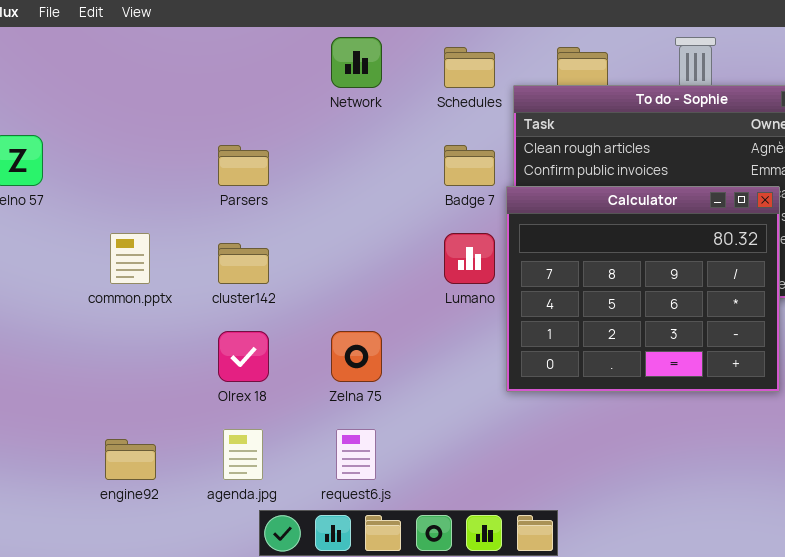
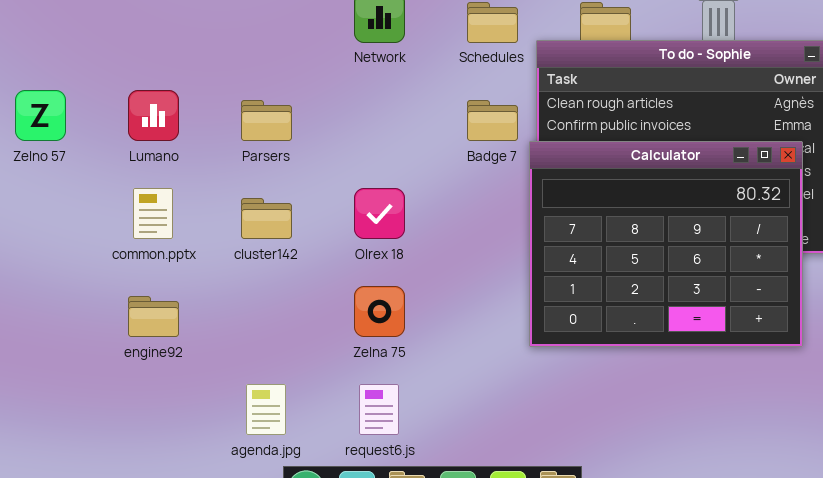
Lumano: [444,233,495,284] -> [128,90,179,141], moved
Olrex 18: [218,331,269,382] -> [354,188,405,239], moved
engine92: [105,439,156,480] -> [128,296,179,337], moved

